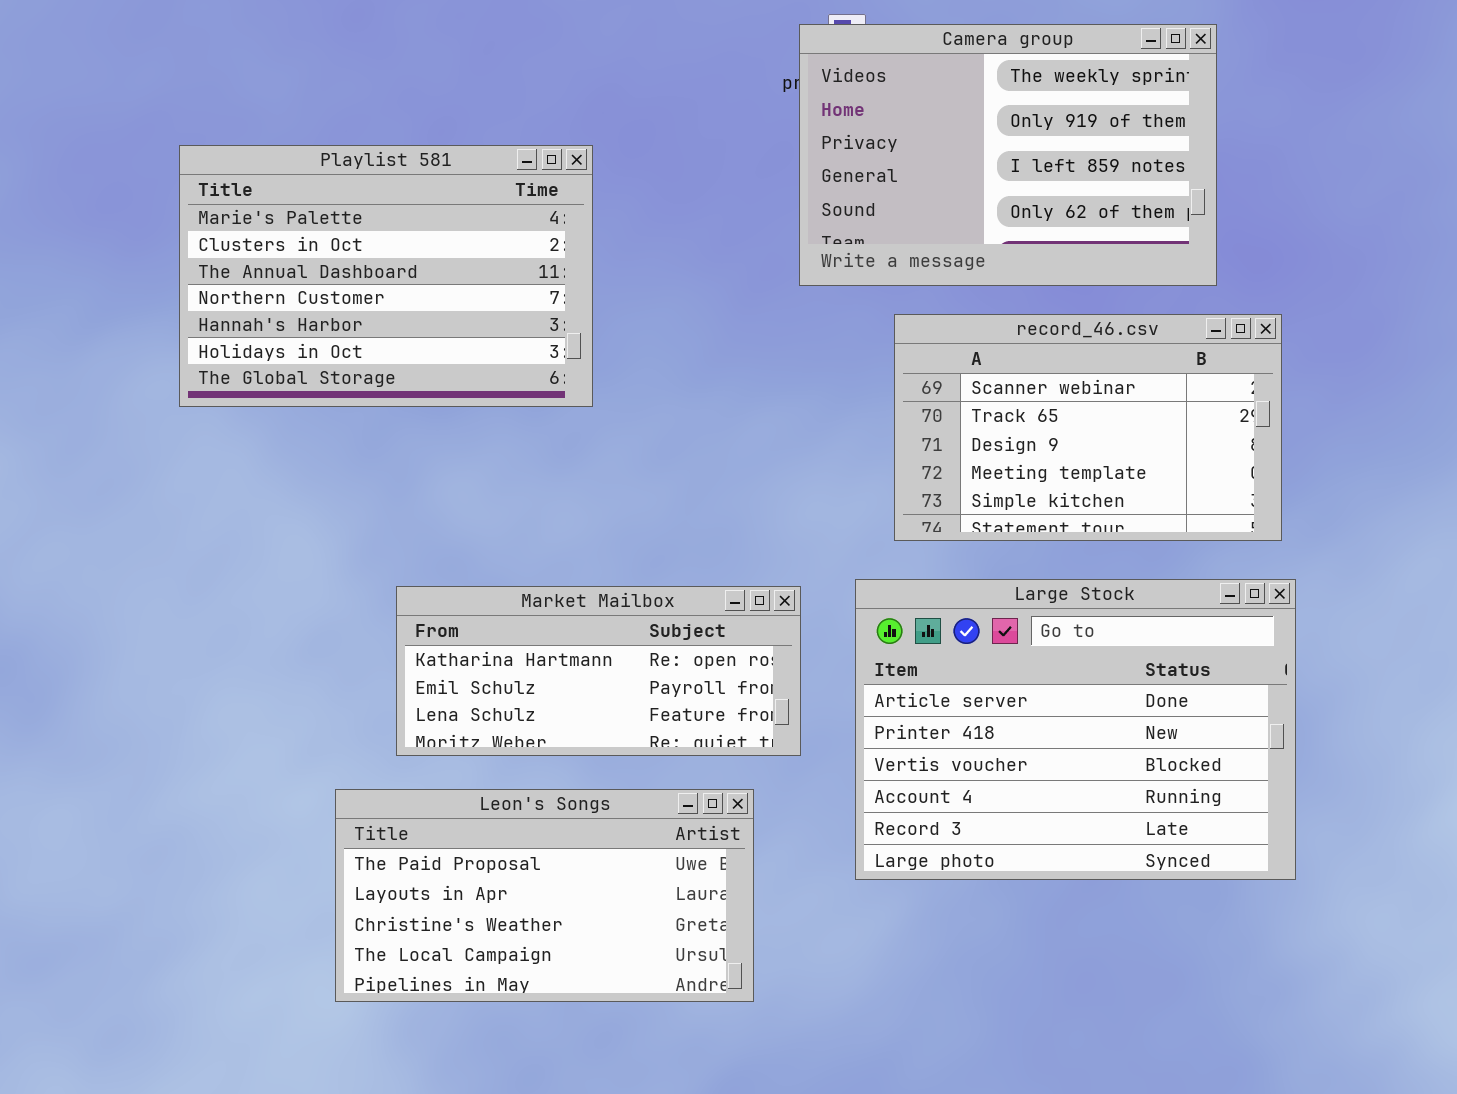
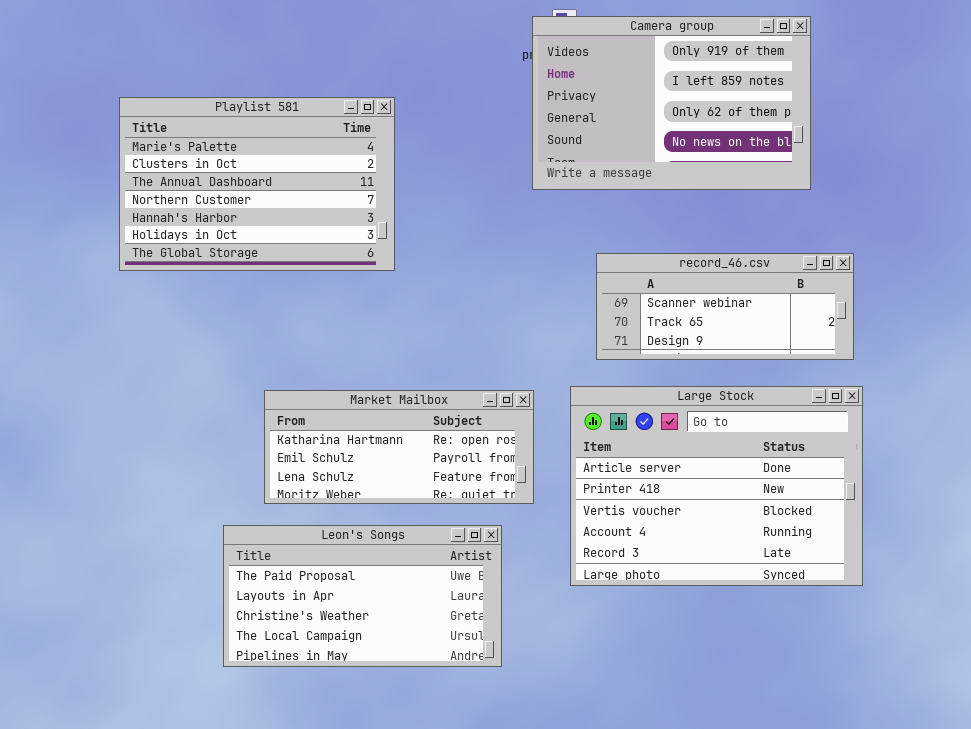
Camera group: [799,24,1217,286] -> [532,16,811,190], scrolled down 1 row
record_46.csv: [894,314,1282,541] -> [596,253,854,360], resized

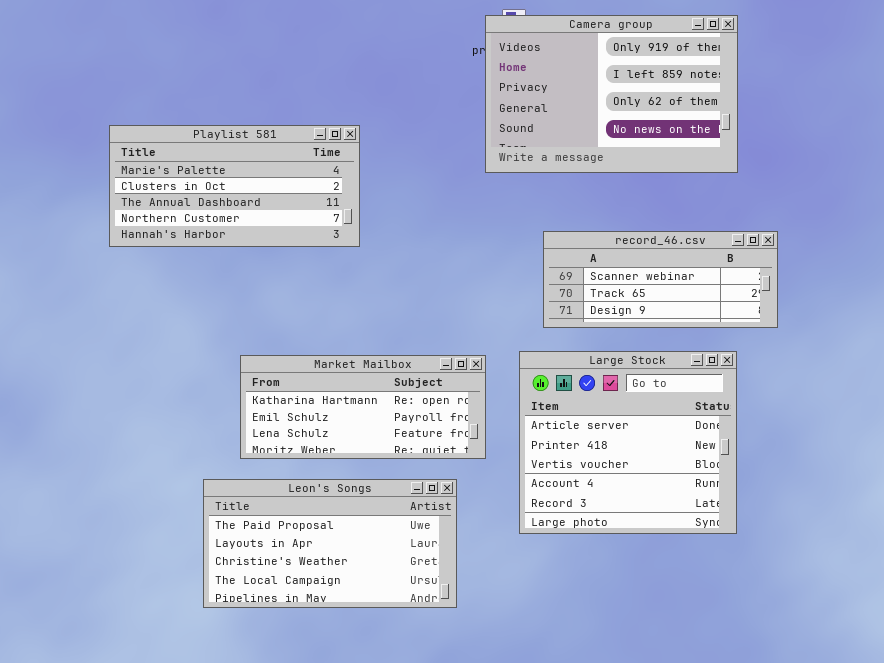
Playlist 581: [119,97,395,271] -> [109,125,360,247], resized
Large Stock: [570,386,863,586] -> [519,351,737,534], resized

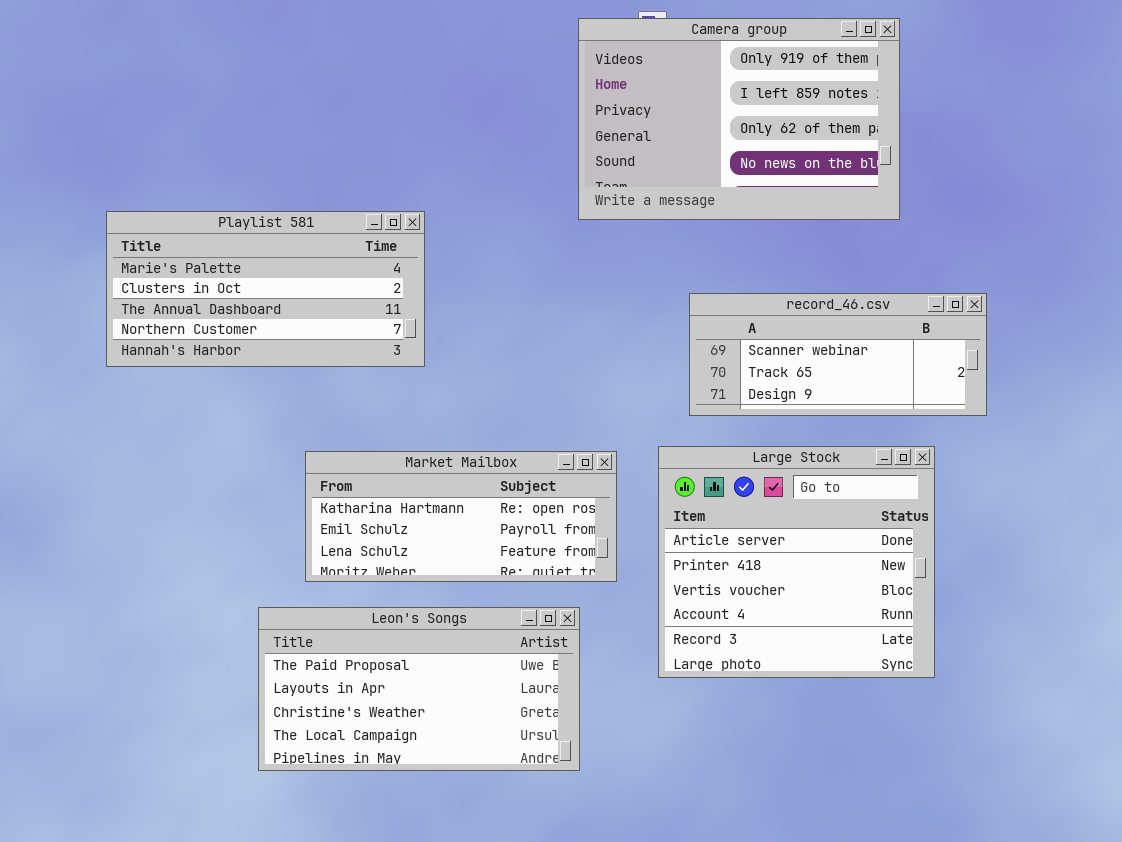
Camera group: [485,15,738,173] -> [578,18,900,220], moved
Playlist 581: [109,125,360,247] -> [106,211,425,367], moved

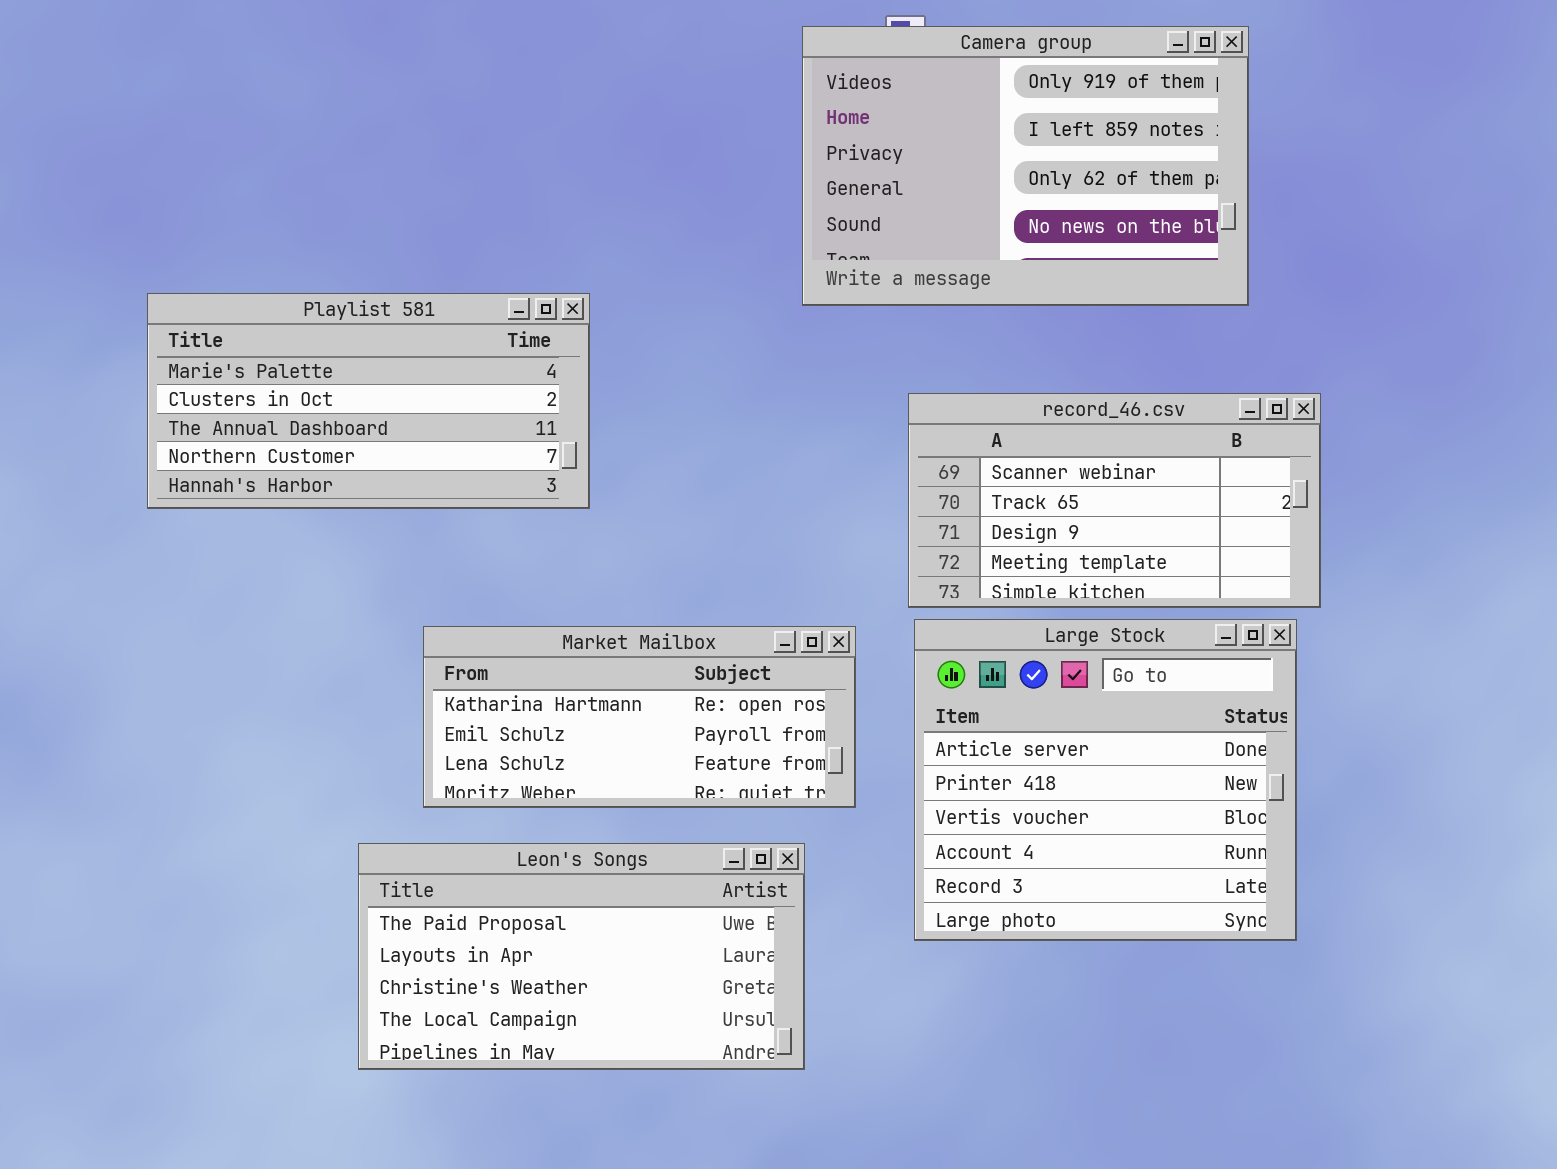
record_46.csv: [689,293,987,416] -> [908,393,1321,608], moved, resized

